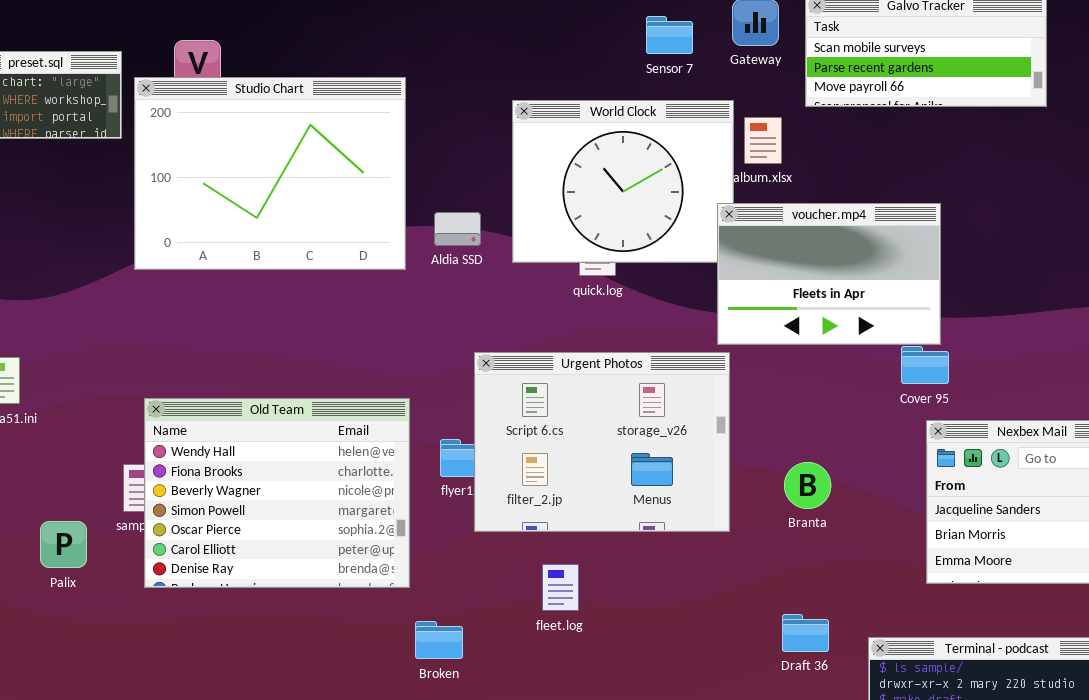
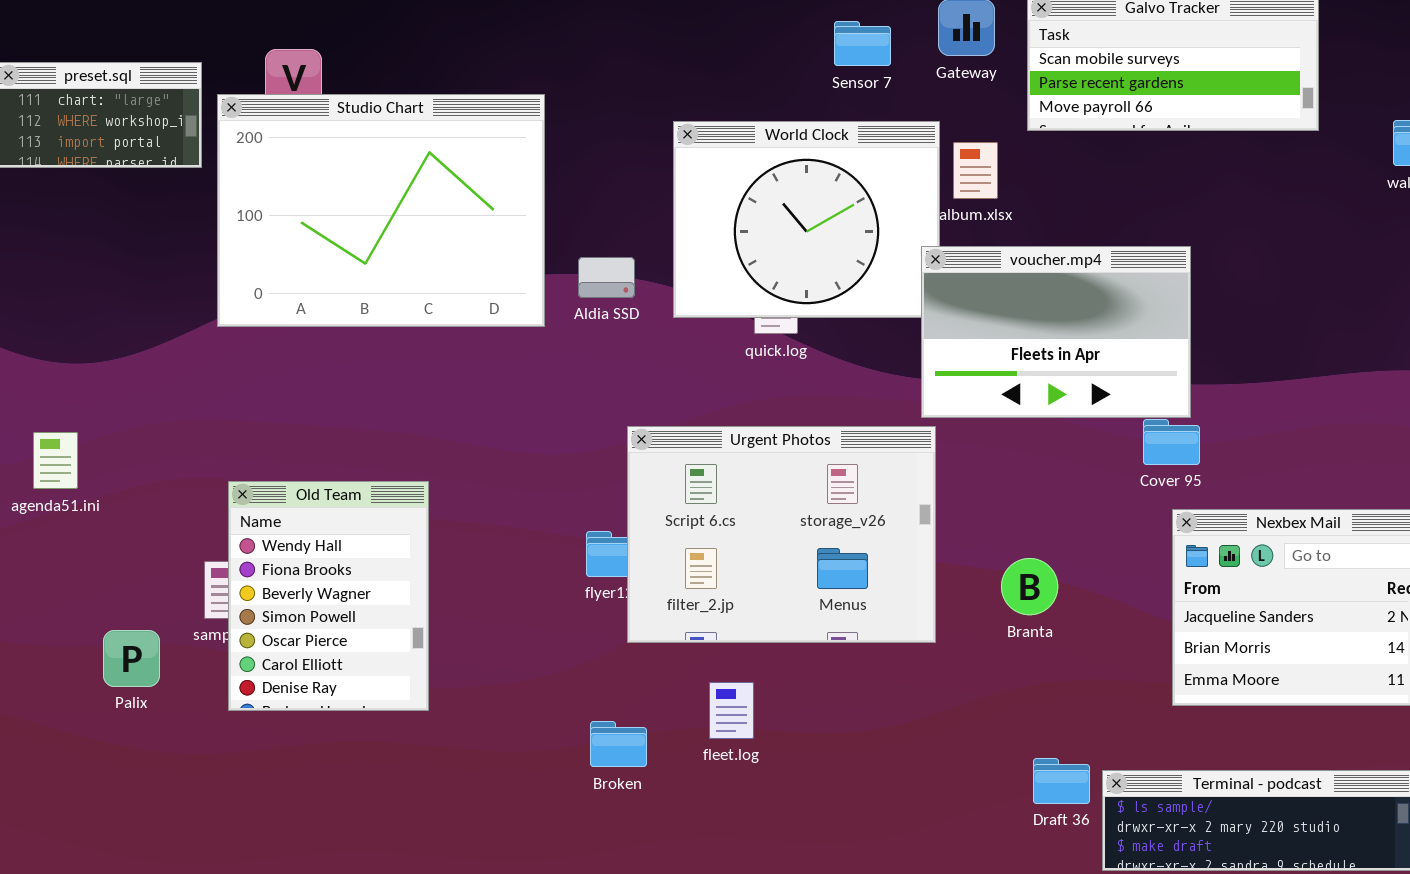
Old Team: [144,398,410,588] -> [228,481,429,711], resized
Draft 36: [782,614,829,652] -> [1033,758,1090,804], moved
Broken: [415,621,463,659] -> [590,721,647,767], moved

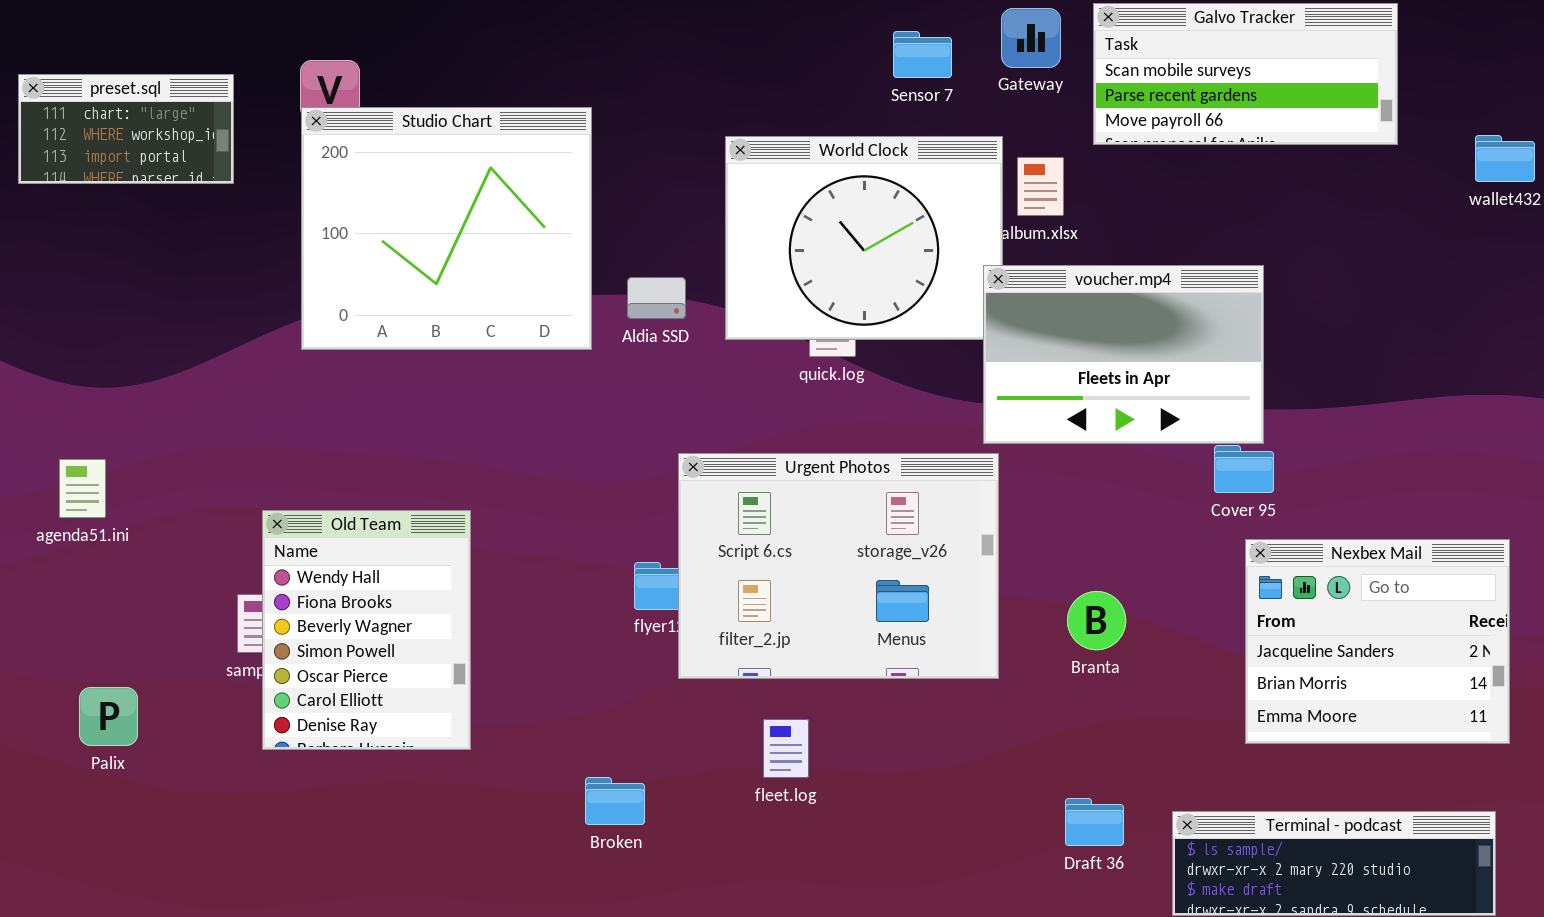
Studio Chart: [217,94,545,327] -> [301,107,592,350], resized
Palix: [103,630,160,687] -> [79,687,138,746], moved
Broken: [590,721,647,767] -> [585,777,645,825], moved
Draft 36: [1033,758,1090,804] -> [1065,798,1124,846], moved

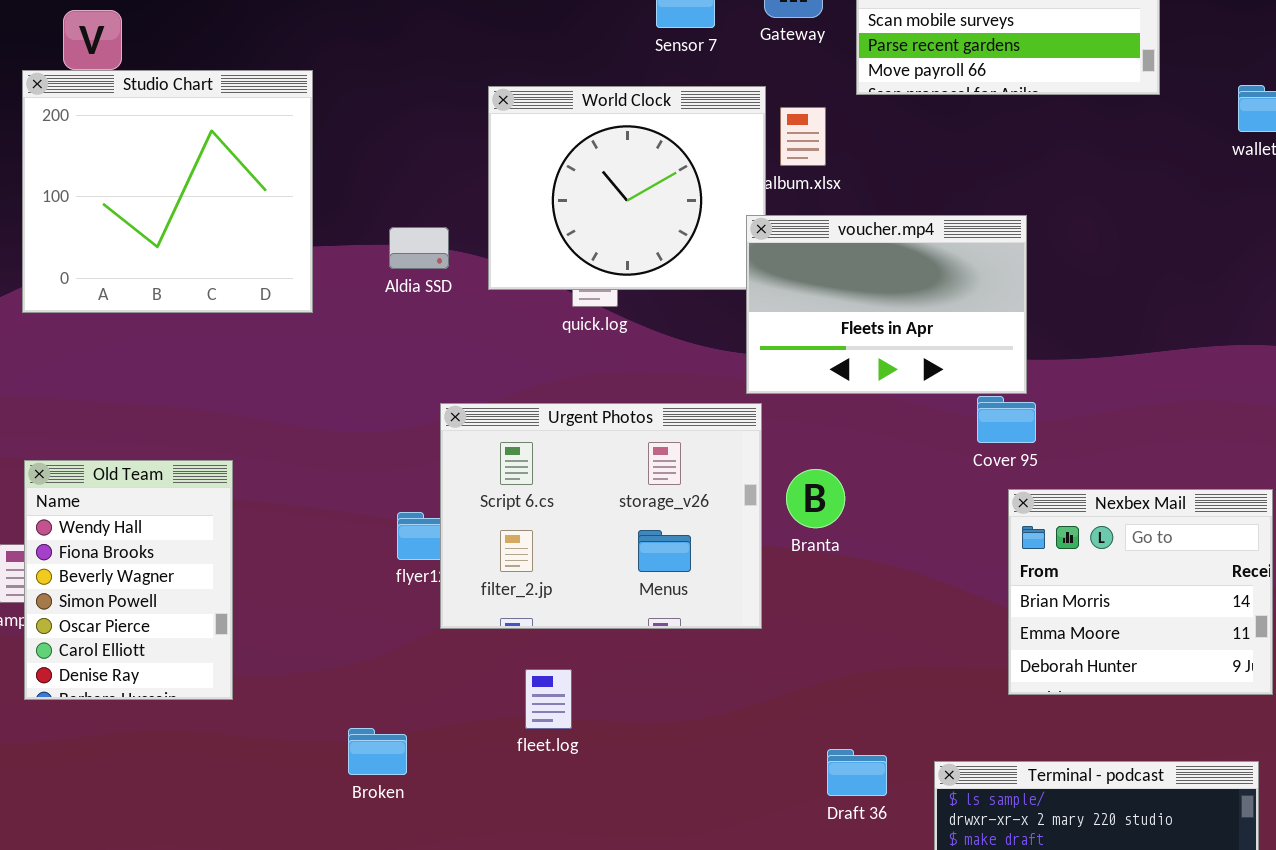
Studio Chart: [301,107,592,350] -> [22,70,313,313], moved
Nexbex Mail: [1245,539,1510,744] -> [1008,489,1273,695], scrolled down 1 row
Branta: [1067,591,1126,650] -> [786,469,845,528], moved

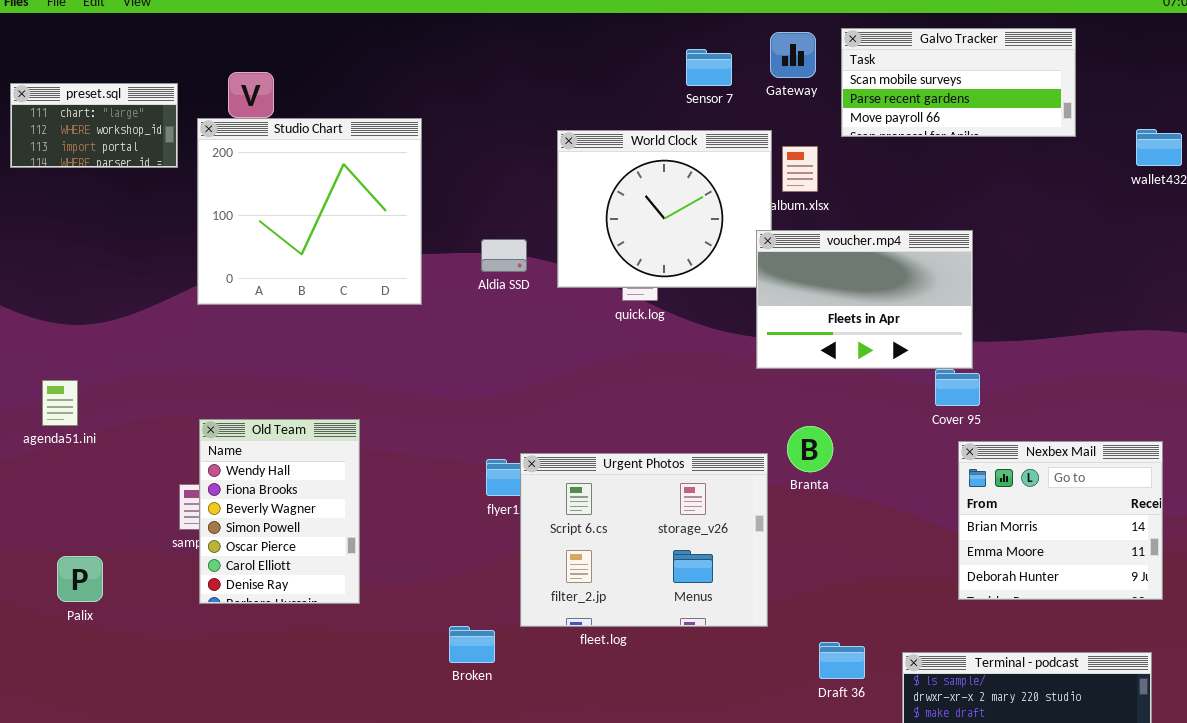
Urgent Photos: [440,403,762,629] -> [520,453,768,627], moved

